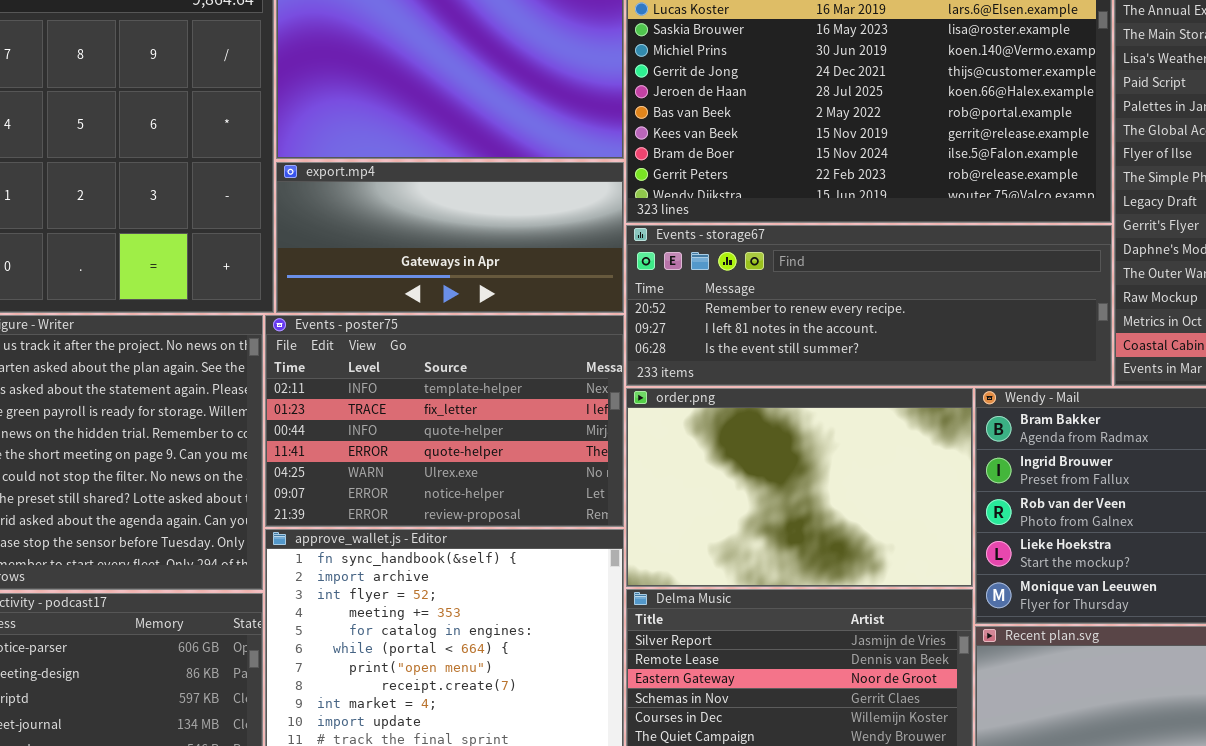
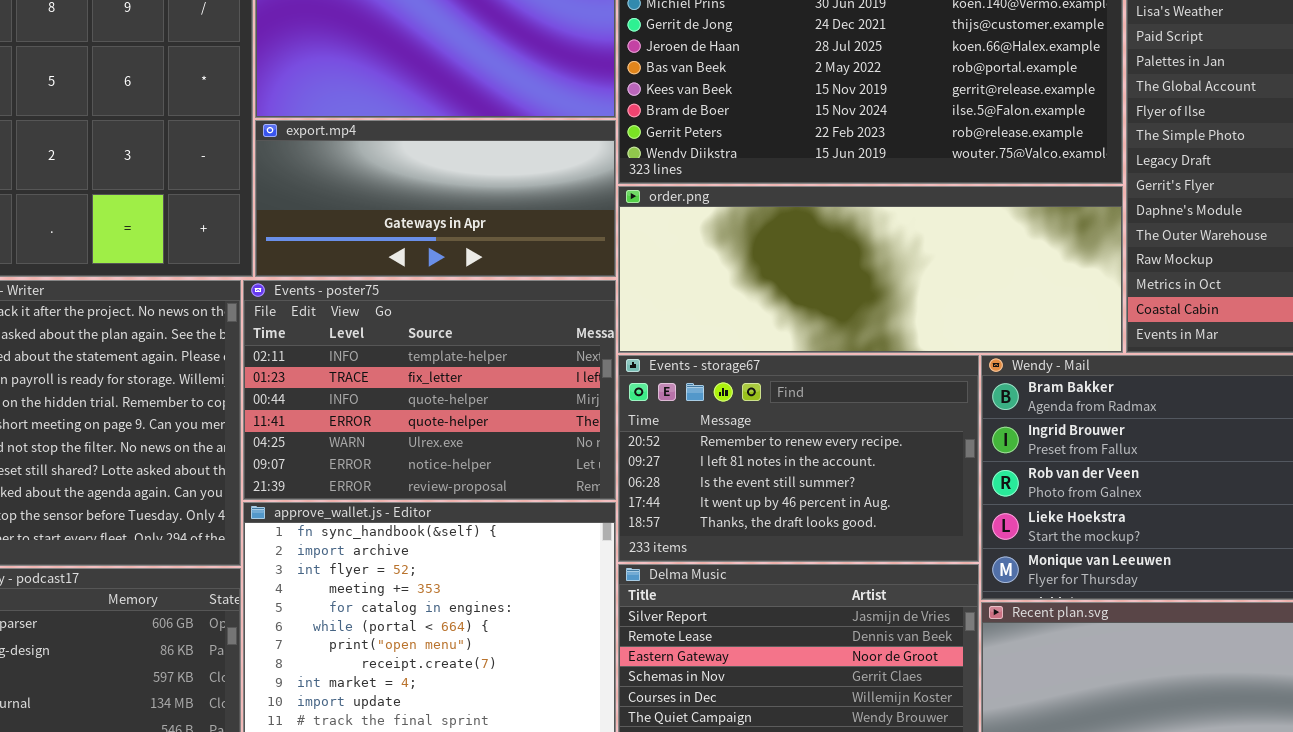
Events - storage67: [626,225,1112,386] -> [618,355,979,562], moved, resized
order.png: [626,388,973,587] -> [618,186,1123,353], moved, resized

